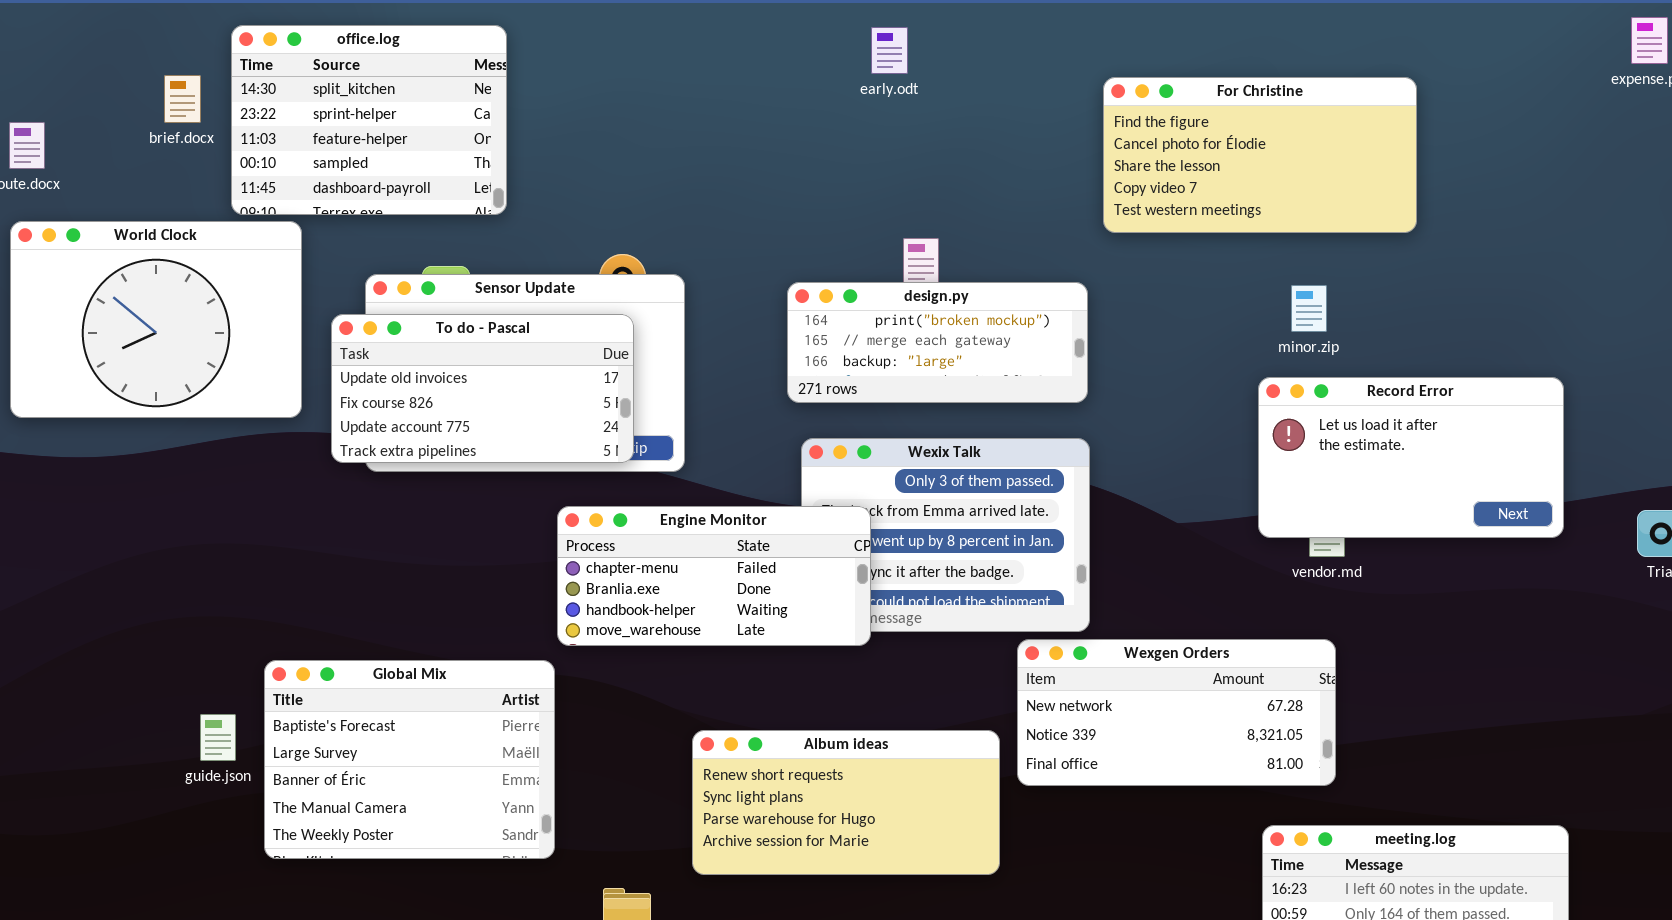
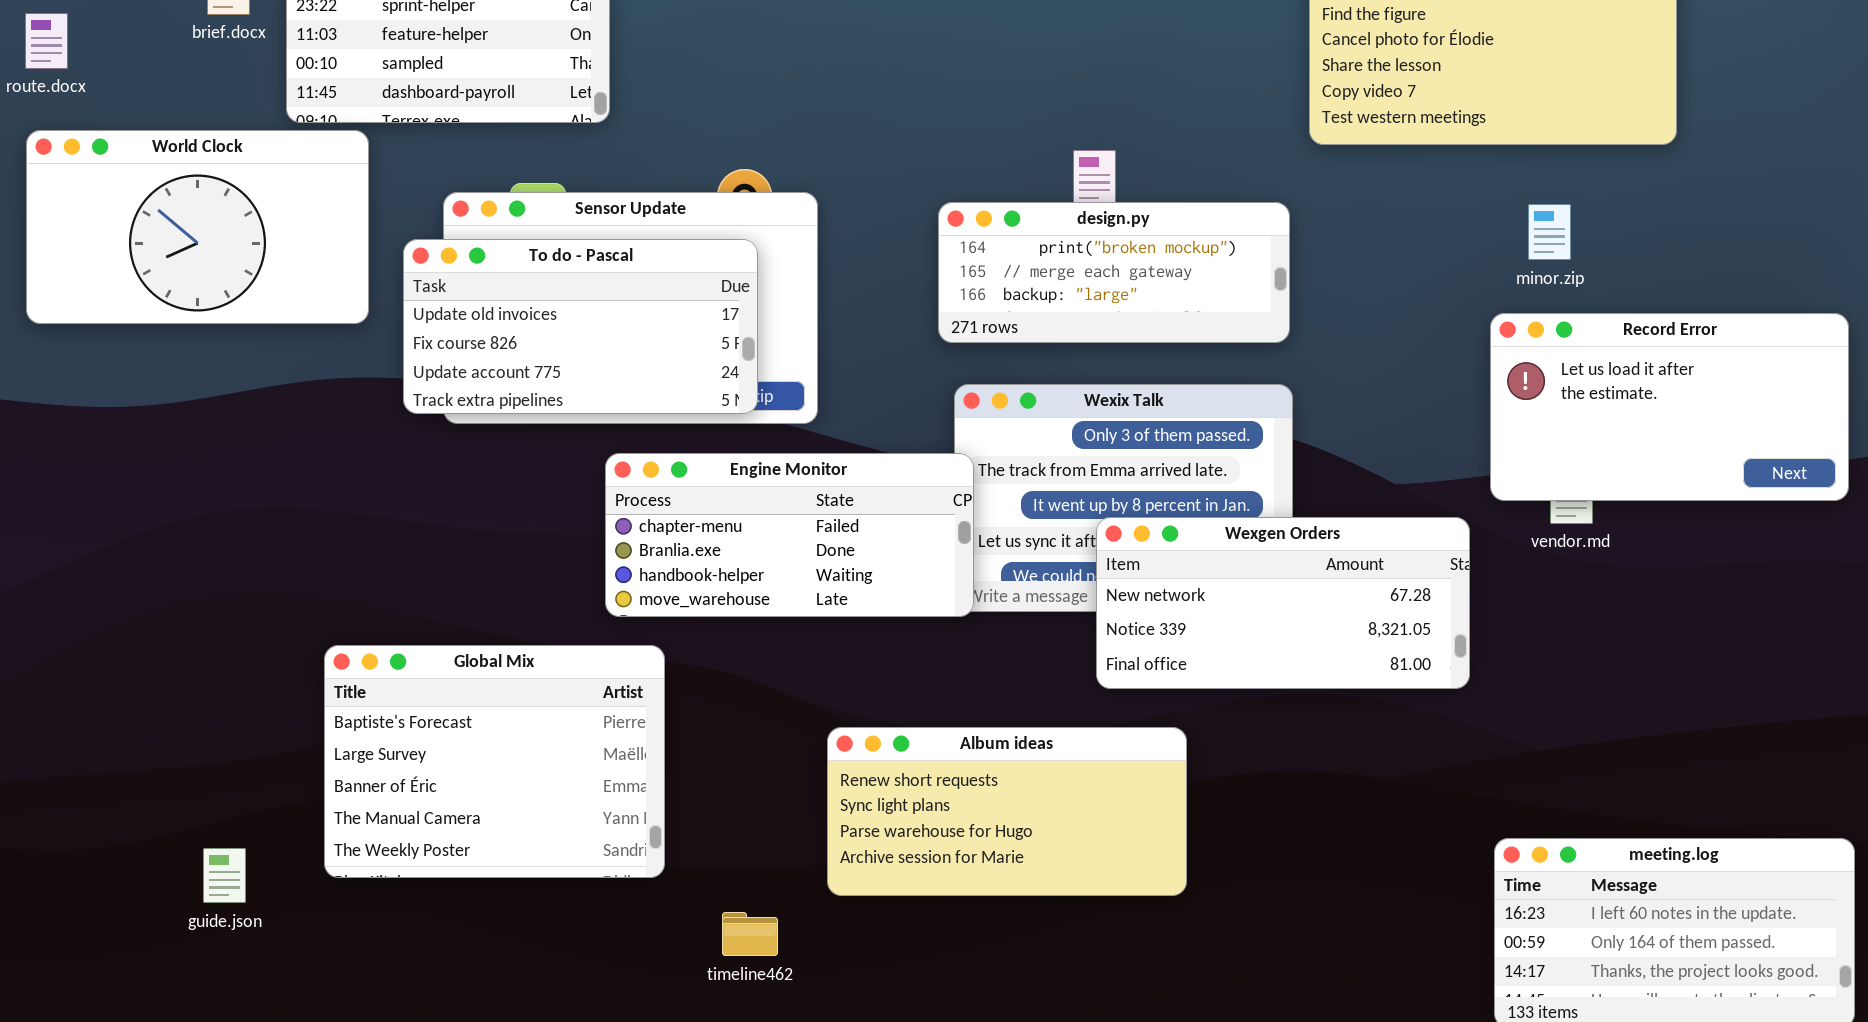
World Clock: [10,221,302,418] -> [26,130,369,324], resized
Engine Monitor: [557,506,871,646] -> [605,453,974,617], moved
Wexgen Orders: [1017,639,1336,786] -> [1096,517,1470,689], moved
guide.json: [200,714,236,761] -> [203,848,246,903], moved

